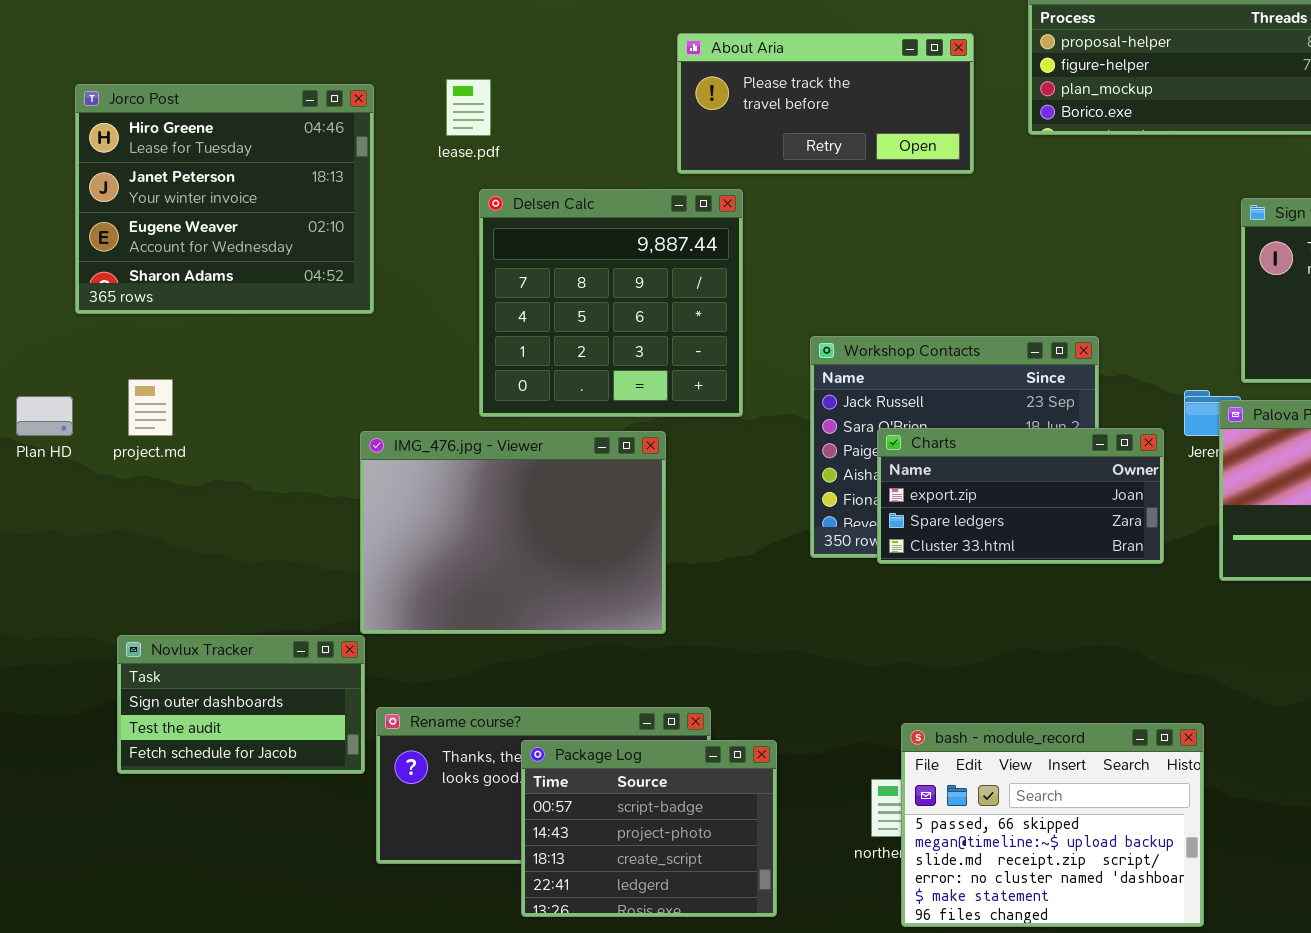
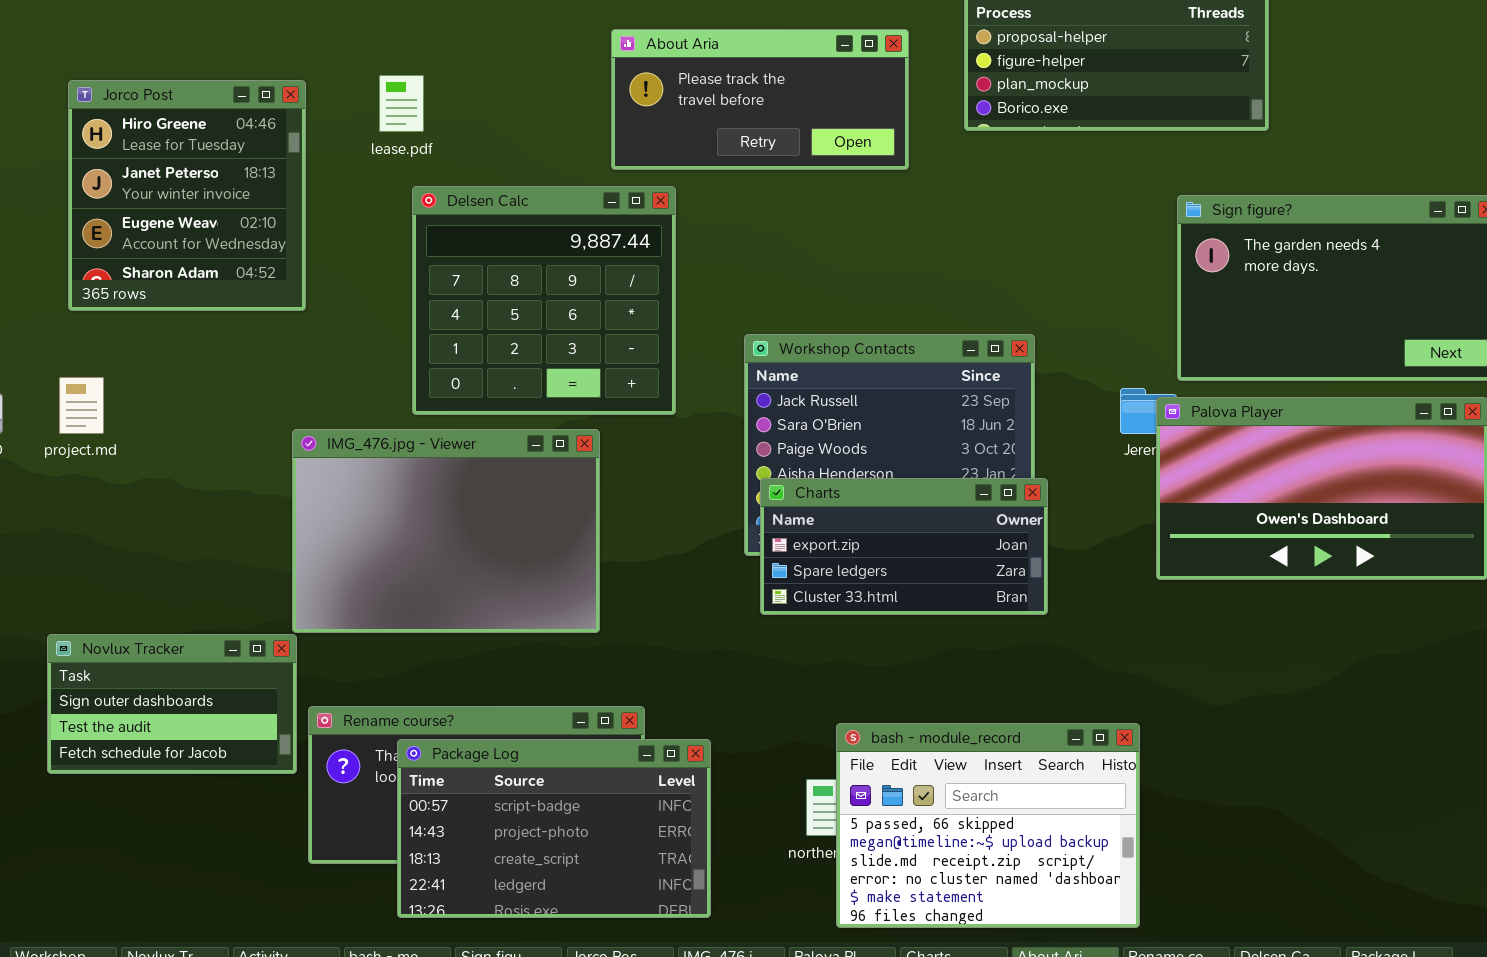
Jorco Post: [75,84,374,314] -> [68,80,306,311], resized
Charts: [877,428,1164,564] -> [760,478,1048,615], moved
Package Log: [521,740,777,917] -> [397,739,711,918], resized

